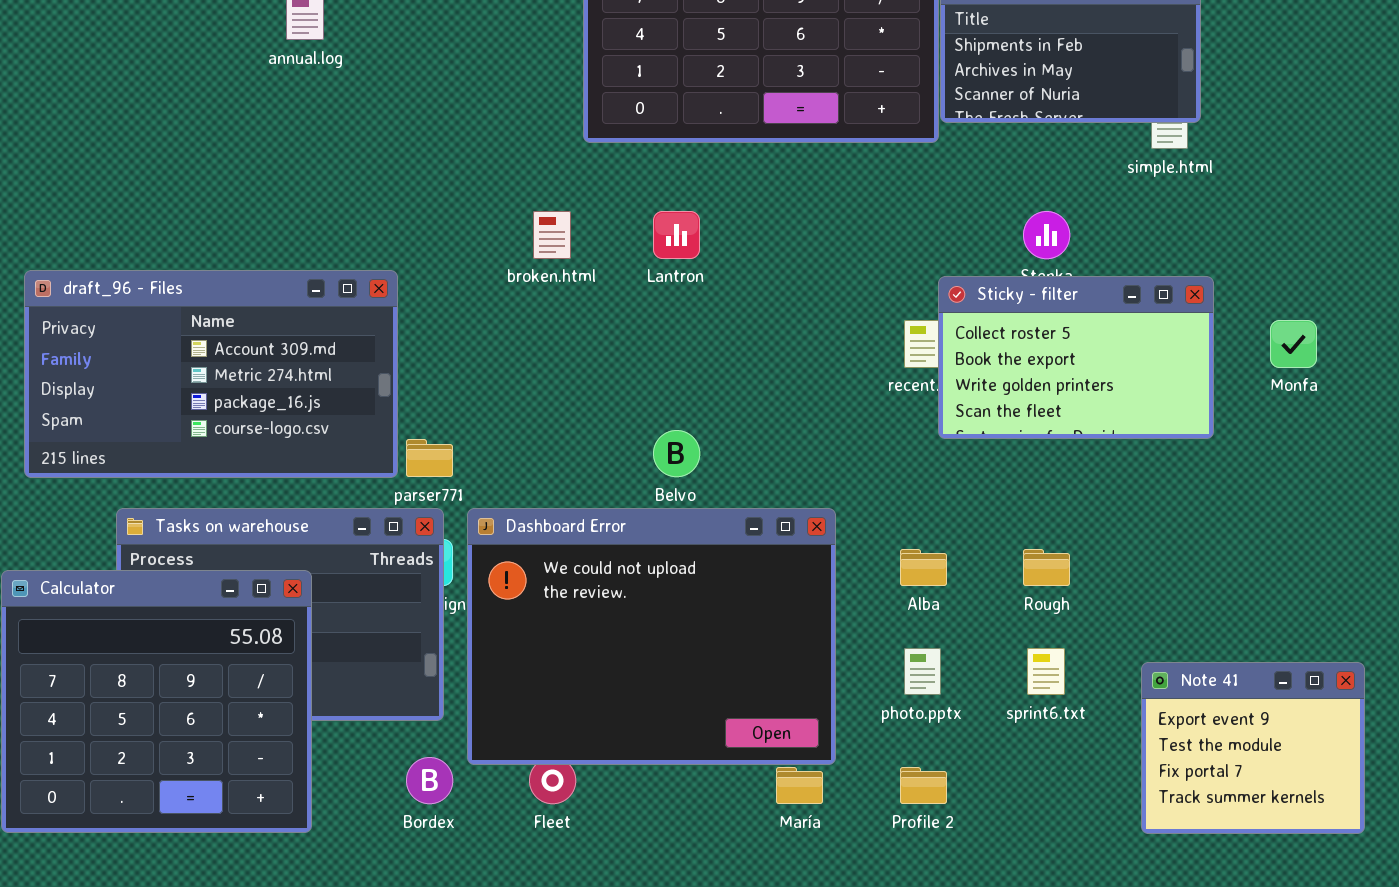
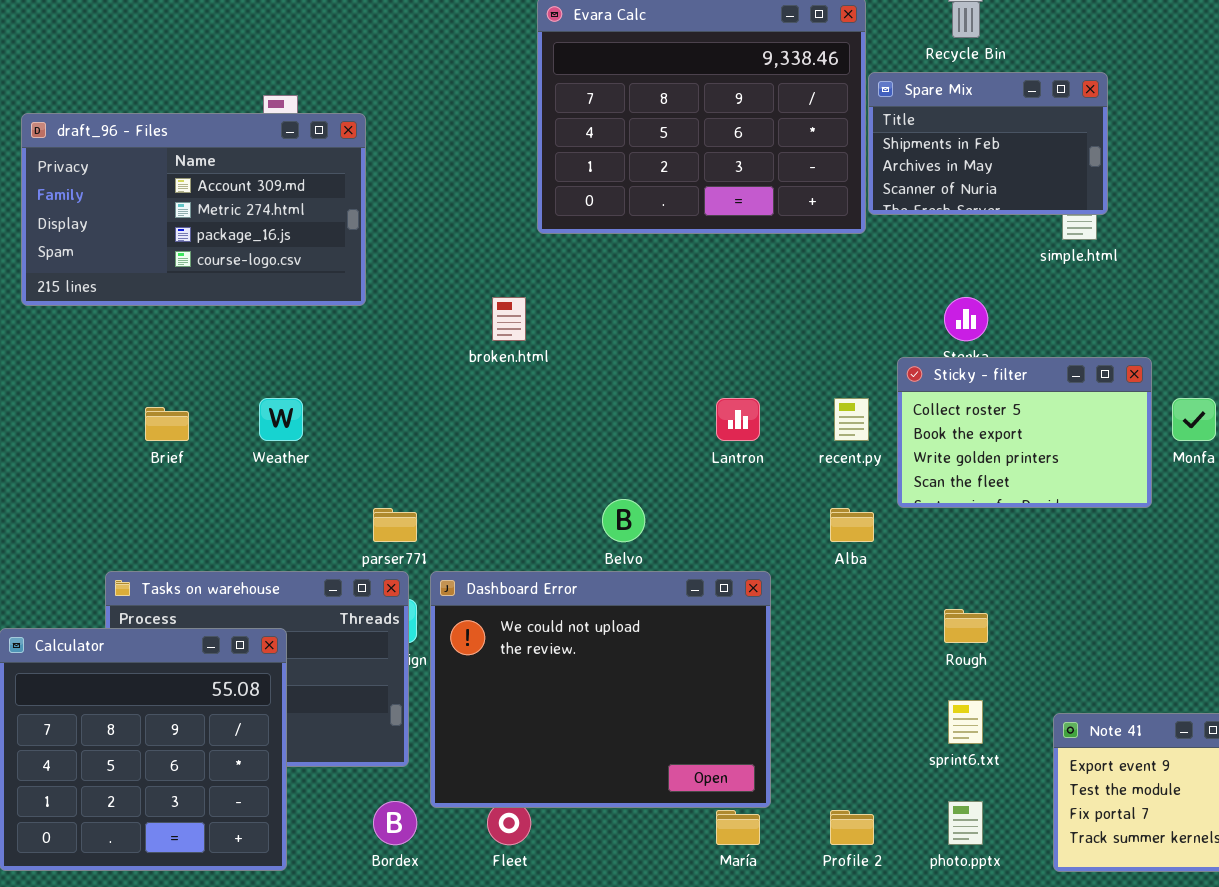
Lantron: [653,211,700,259] -> [716,398,760,441], moved
draft_96 - Files: [24,270,398,478] -> [21,113,366,306], moved
Sticky - filter: [938,276,1214,439] -> [897,357,1152,508], moved
Alba: [900,549,947,586] -> [830,508,874,542], moved
photo.pptx: [904,648,941,695] -> [948,801,983,845], moved

